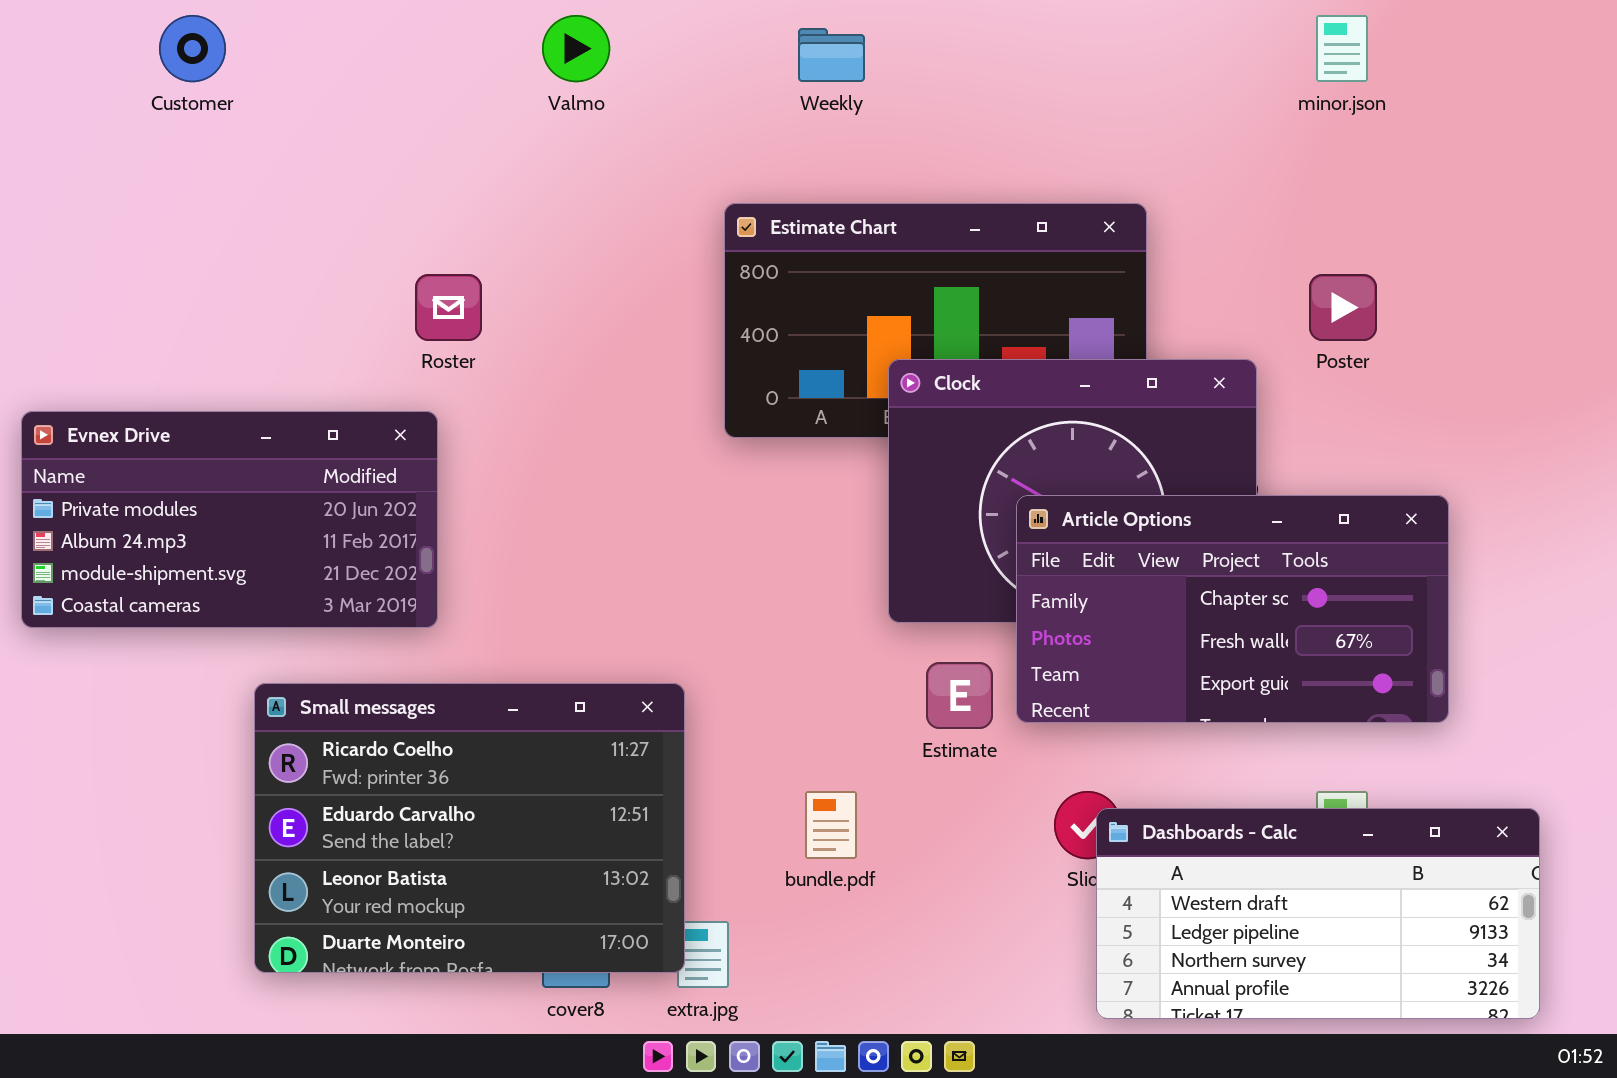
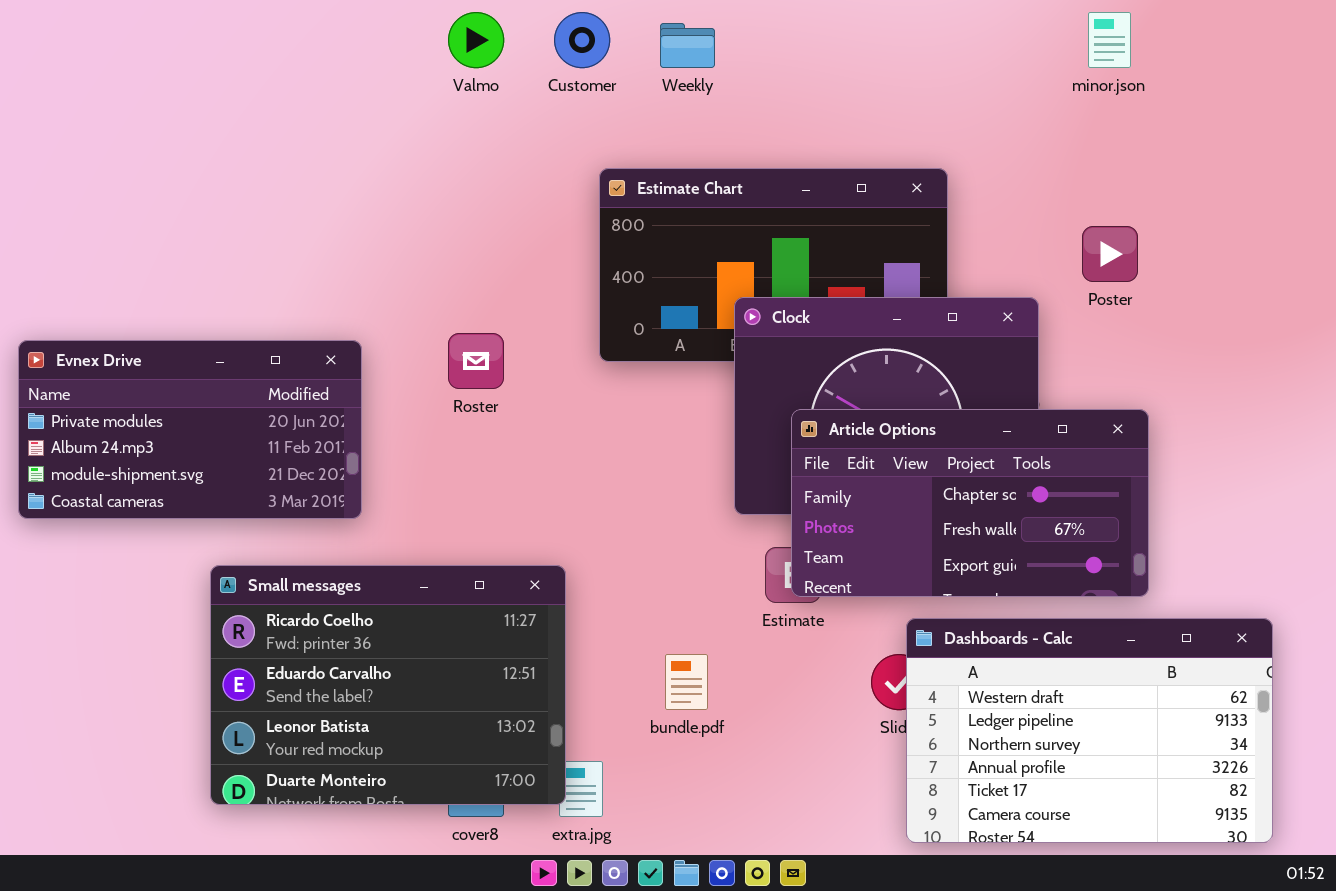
Customer: [159,15,226,82] -> [554,12,610,68], moved
Roster: [415,274,482,341] -> [448,333,504,389], moved
Article Options: [1016,495,1449,723] -> [791,409,1149,597], moved
Dashboards - Calc: [1096,808,1540,1019] -> [906,618,1273,843], resized

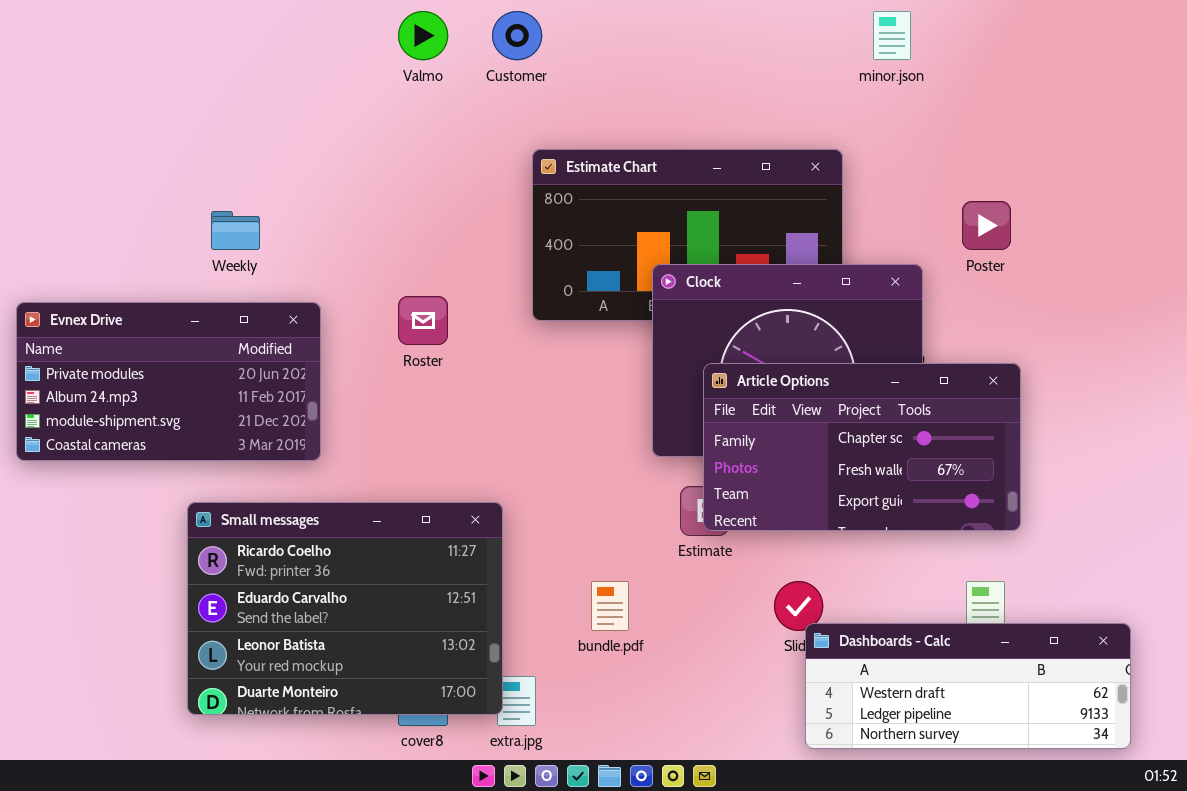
minor.json: [1088,12,1131,68] -> [873,11,911,60], moved
Weekly: [660,23,715,68] -> [211,211,260,250], moved
Dashboards - Calc: [906,618,1273,843] -> [805,623,1131,749], resized

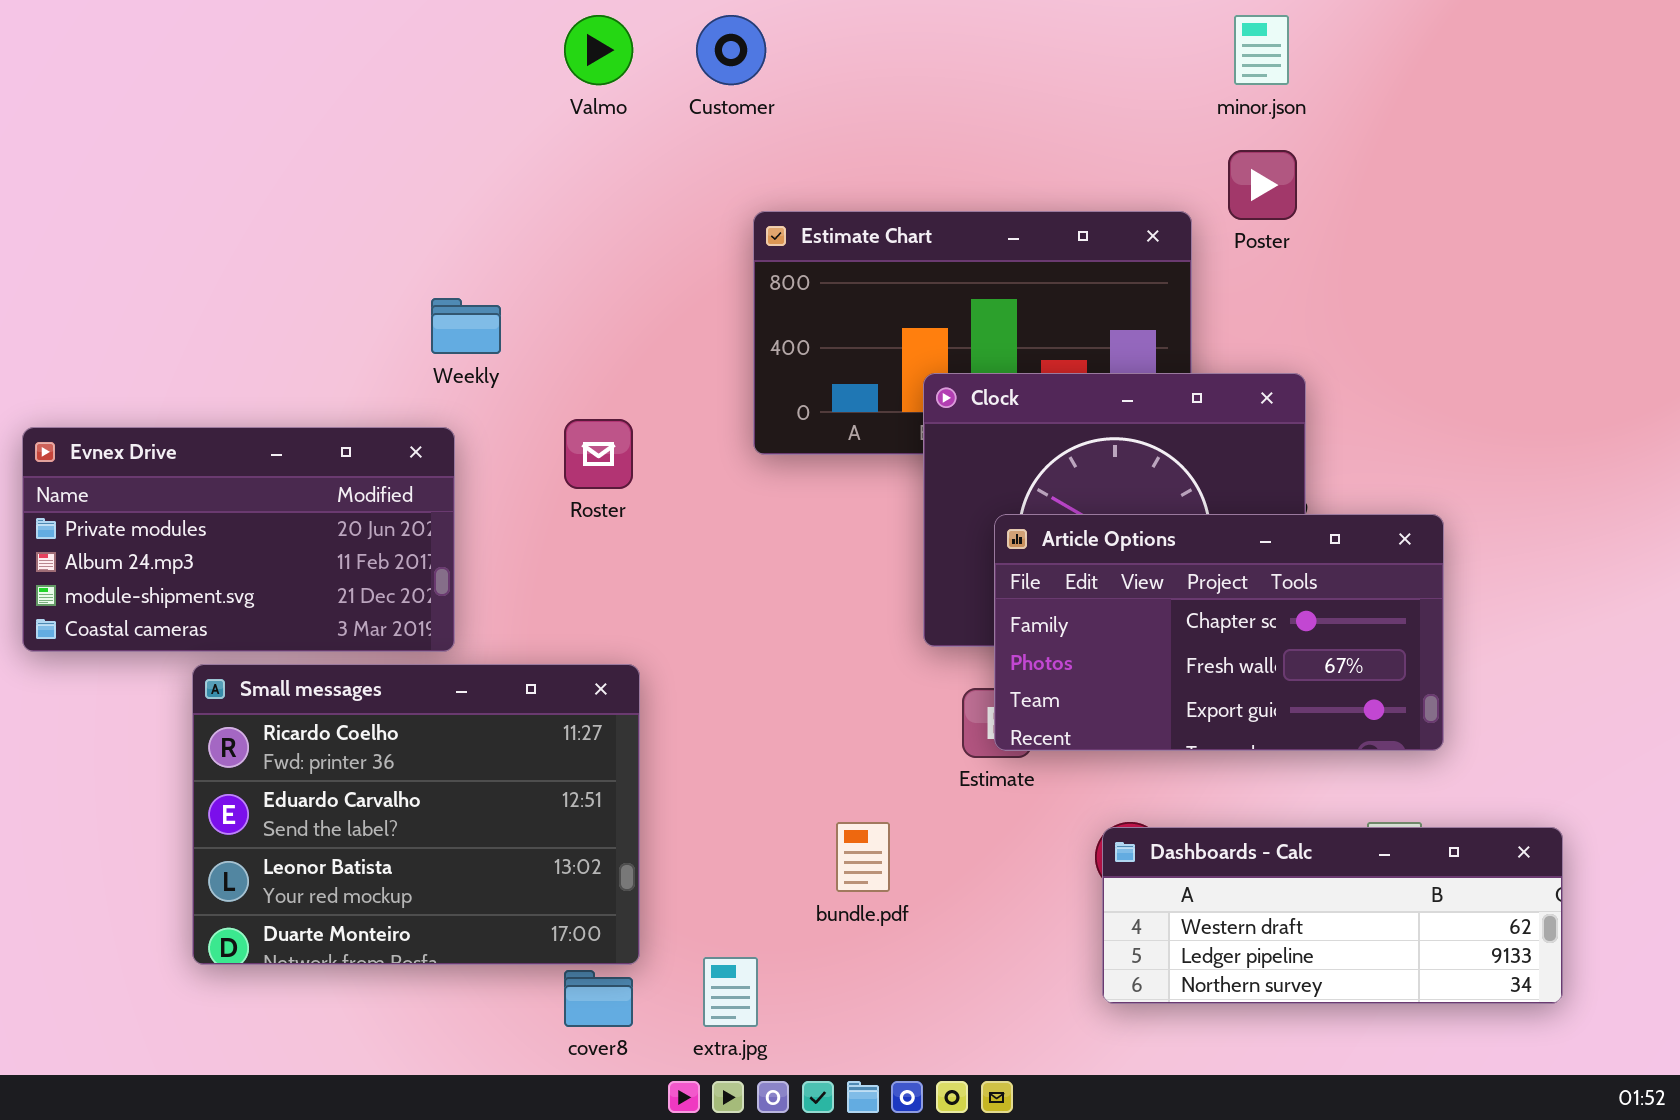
Poster: [962,201,1011,250] -> [1228,150,1297,220], moved
Weekly: [211,211,260,250] -> [431,298,501,354], moved
Small messages: [187,502,503,715] -> [192,664,640,965], moved
Dashboards - Calc: [805,623,1131,749] -> [1102,827,1563,1004], moved

